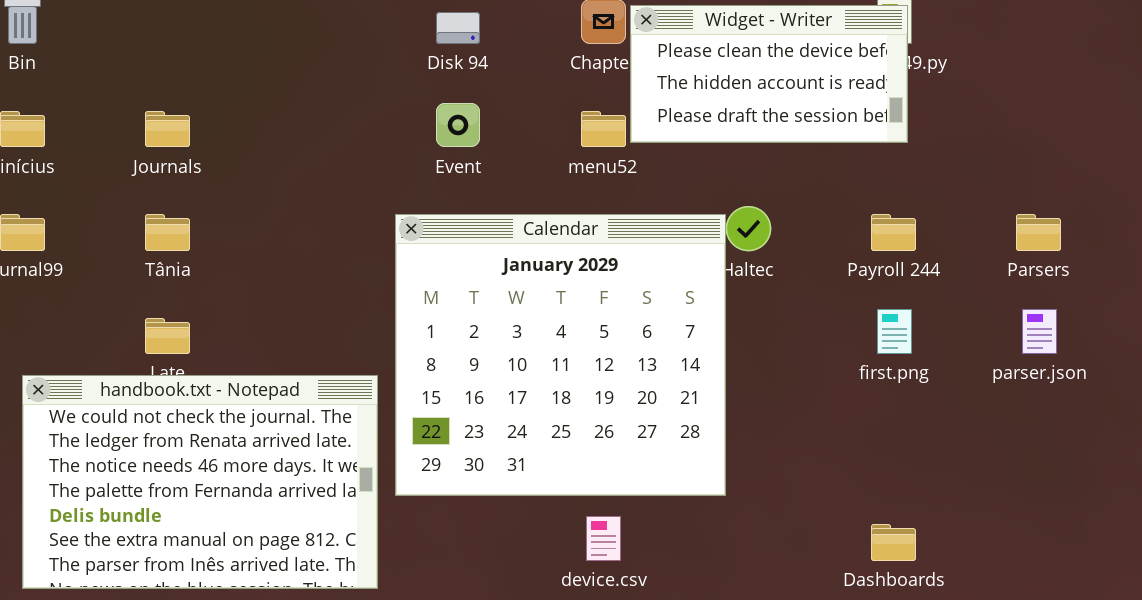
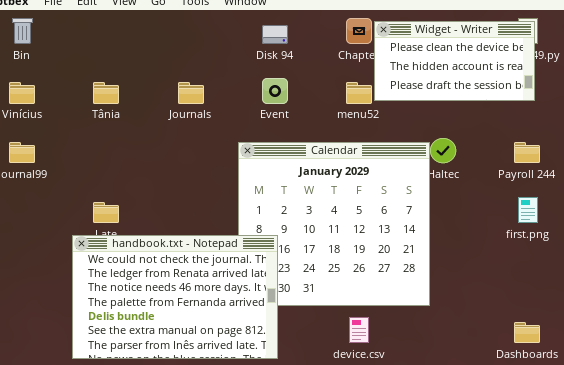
Journals: [145,111,190,147] -> [178,82,204,104], moved
Tânia: [145,214,190,251] -> [93,82,119,104], moved
handbook.txt - Notepad: [22,375,378,589] -> [72,235,278,359], moved

